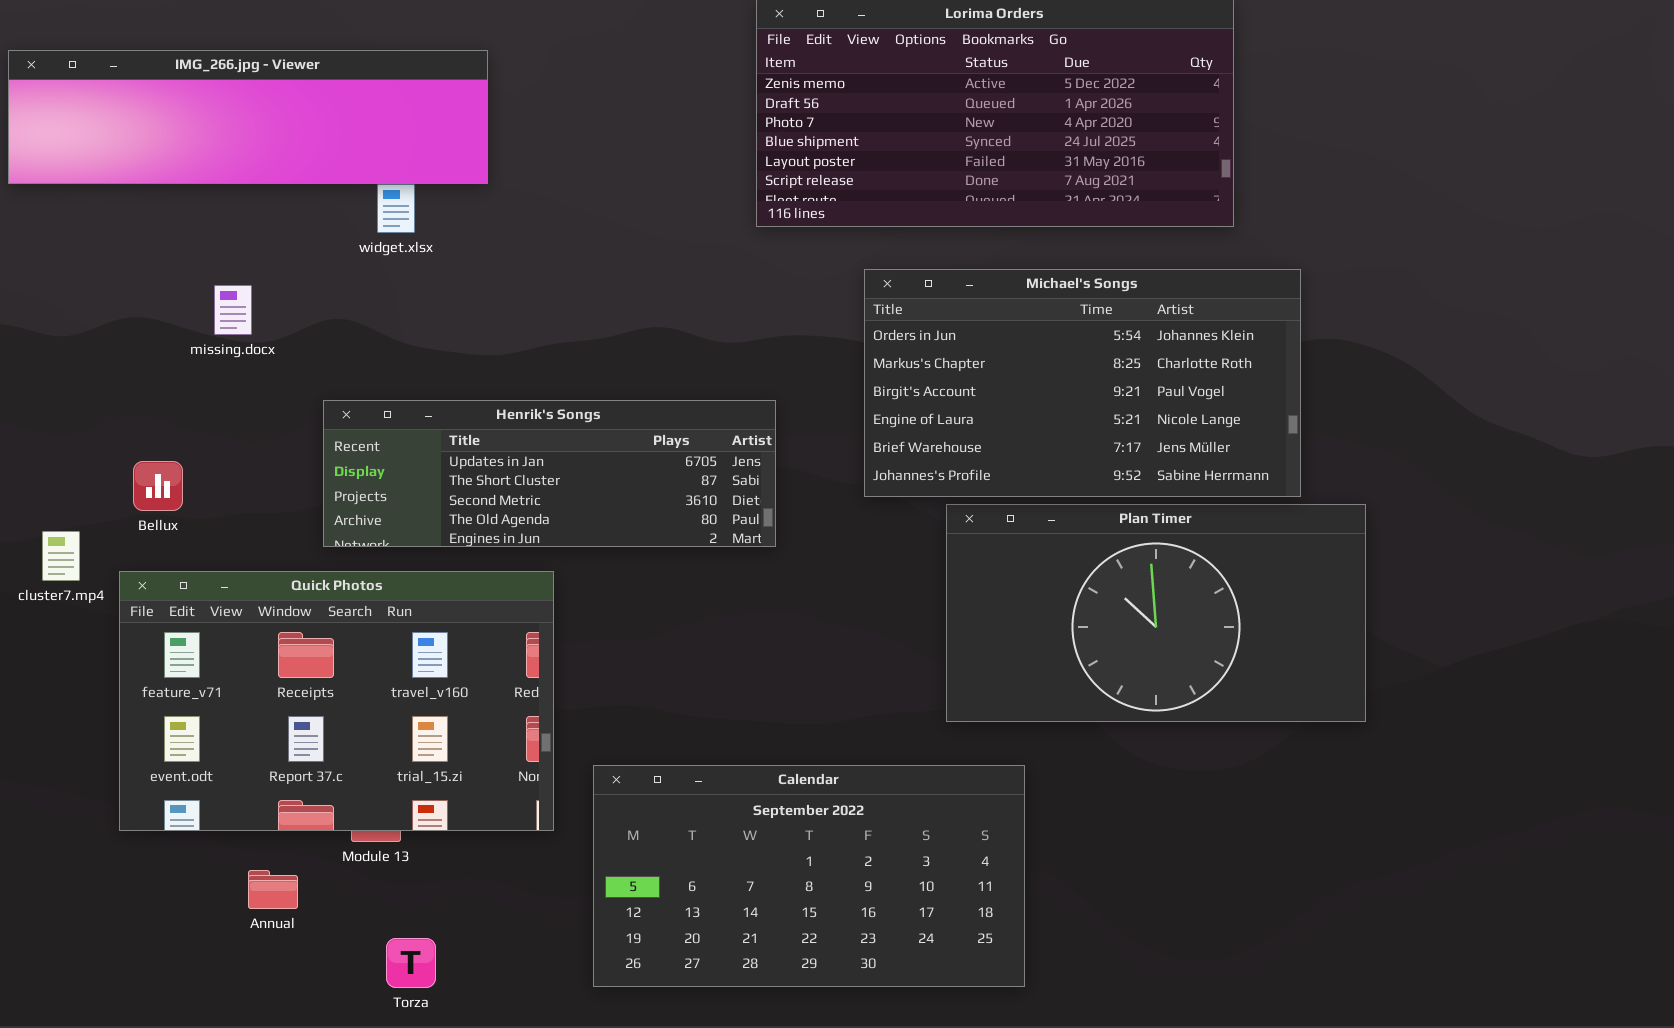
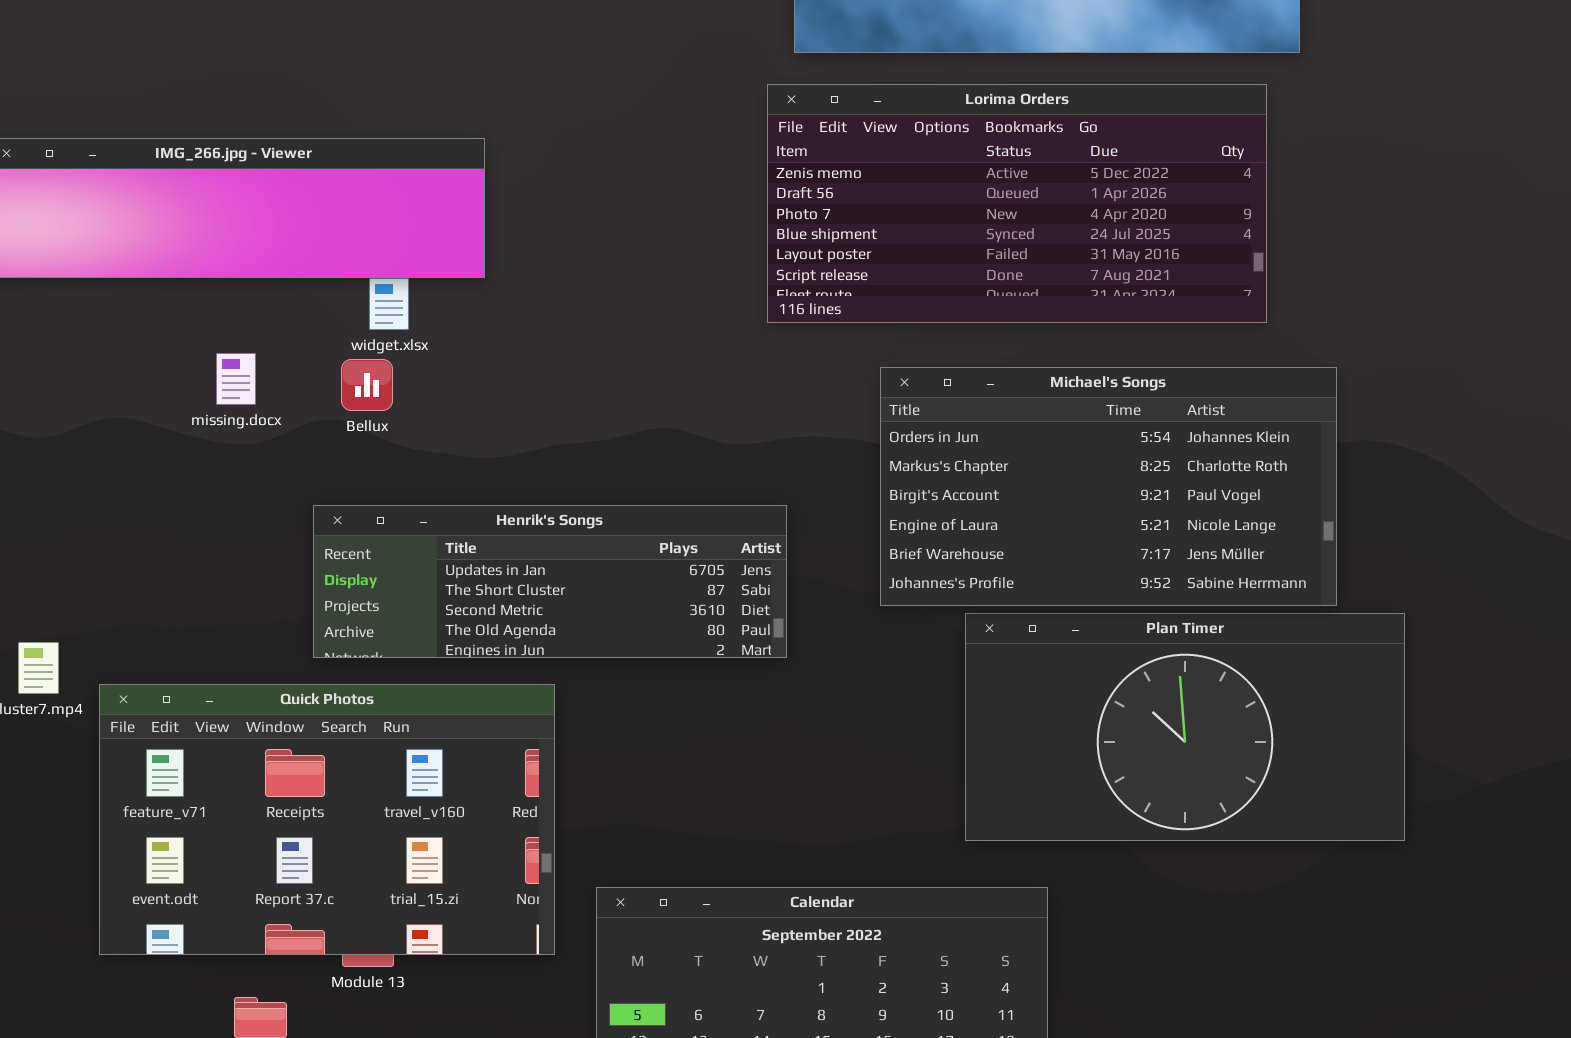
missing.docx: [214,285,252,335] -> [216,353,256,405], moved
Bellux: [133,461,183,511] -> [341,359,393,411], moved

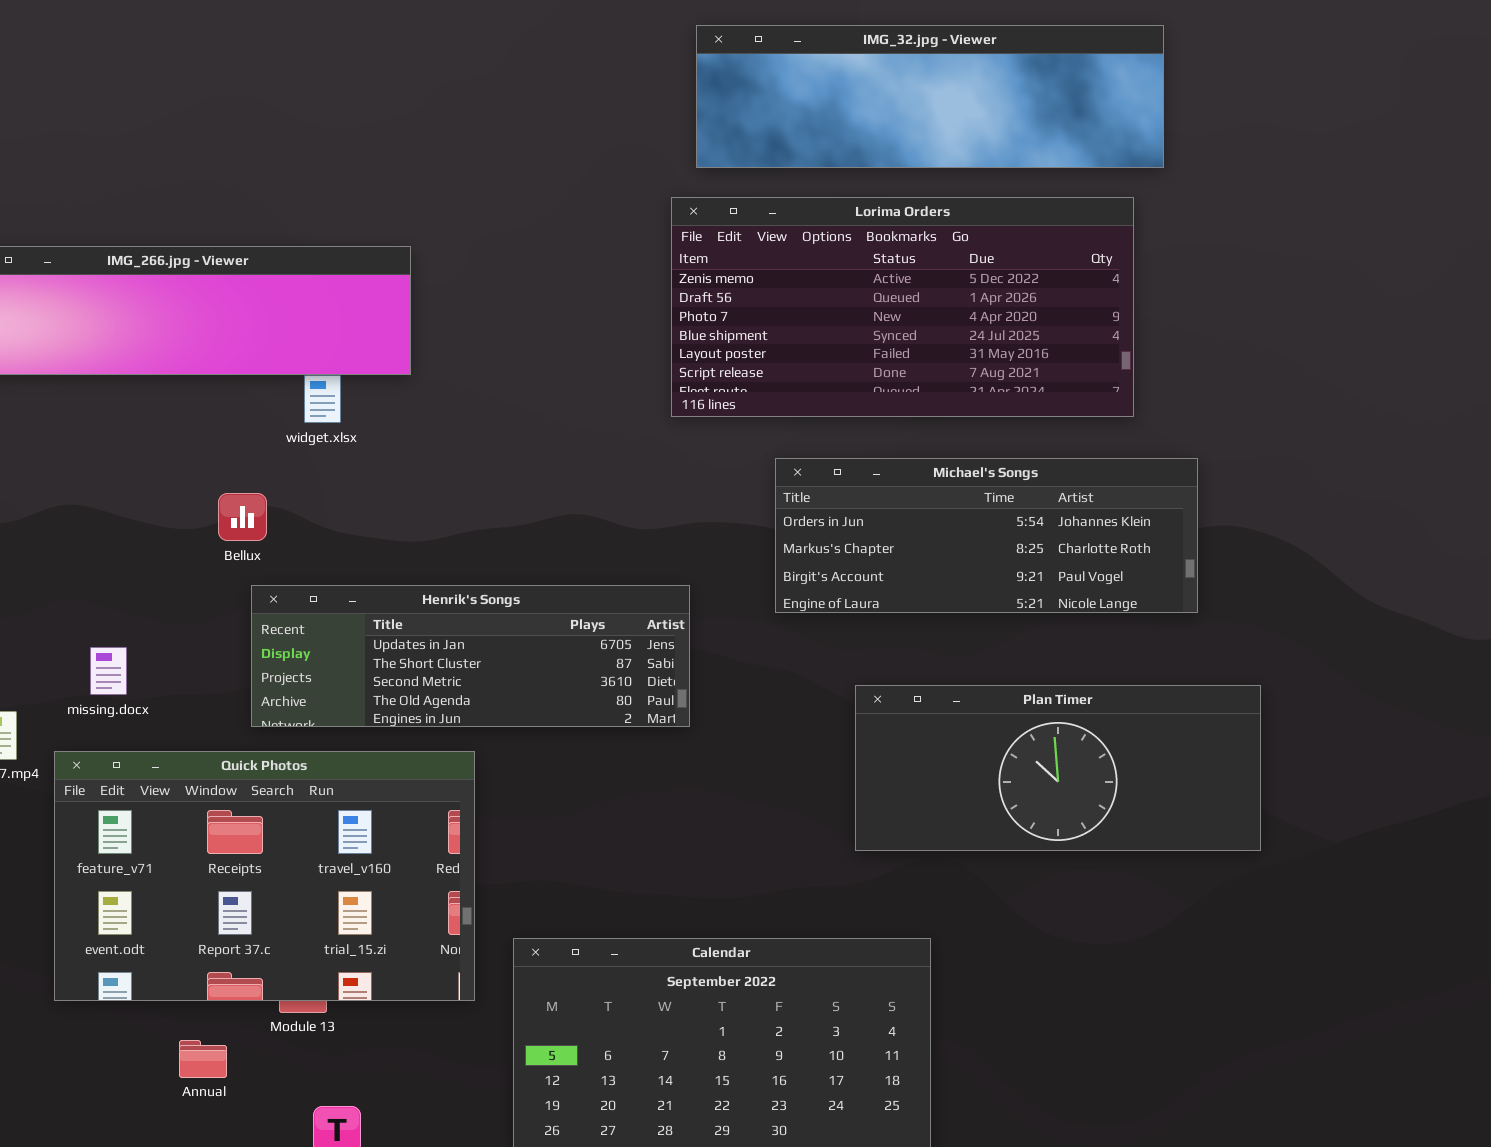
missing.docx: [216,353,256,405] -> [90,647,127,695], moved
Bellux: [341,359,393,411] -> [218,493,267,541], moved
Michael's Songs: [880,367,1337,606] -> [775,458,1198,613], resized
Plan Timer: [965,613,1405,841] -> [855,685,1261,851], resized

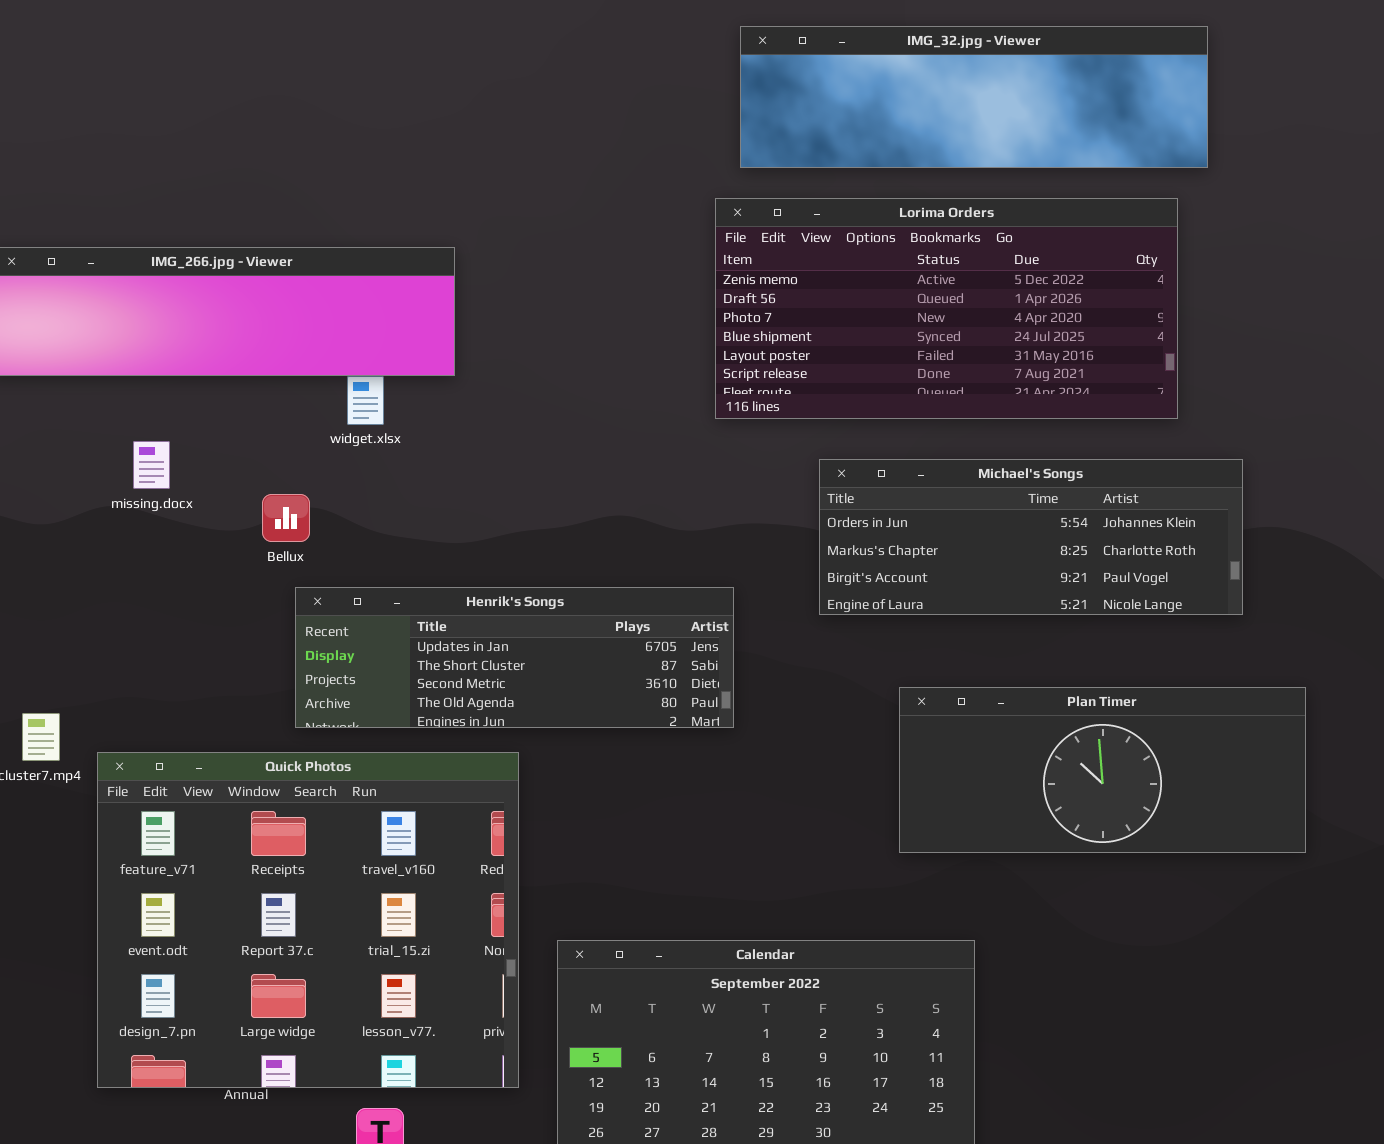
missing.docx: [90,647,127,695] -> [133,441,170,489], moved
Quick Photos: [54,751,475,1001] -> [97,752,519,1088], resized

